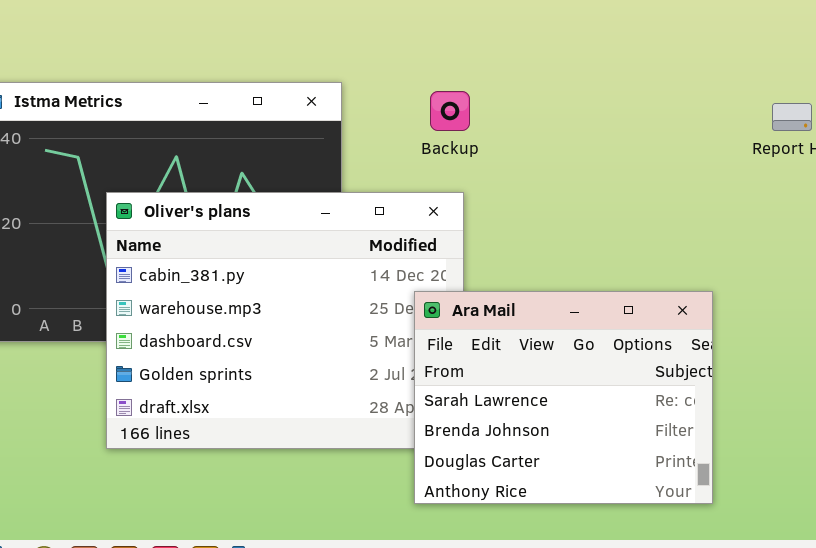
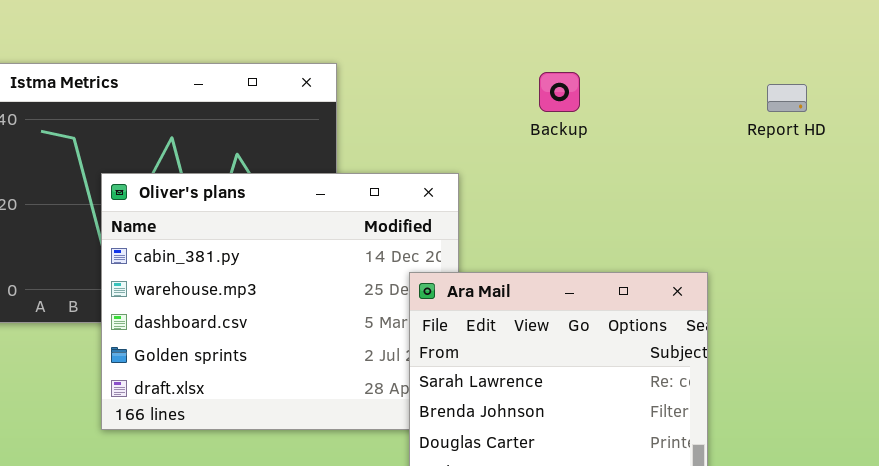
Backup: [430,91,470,131] -> [539,72,580,112], moved

